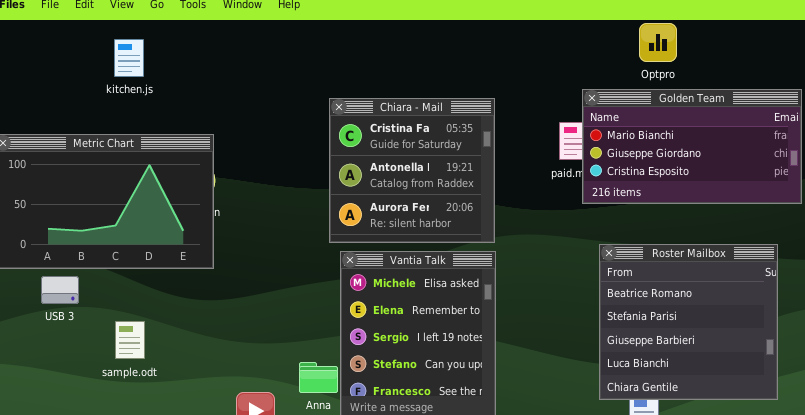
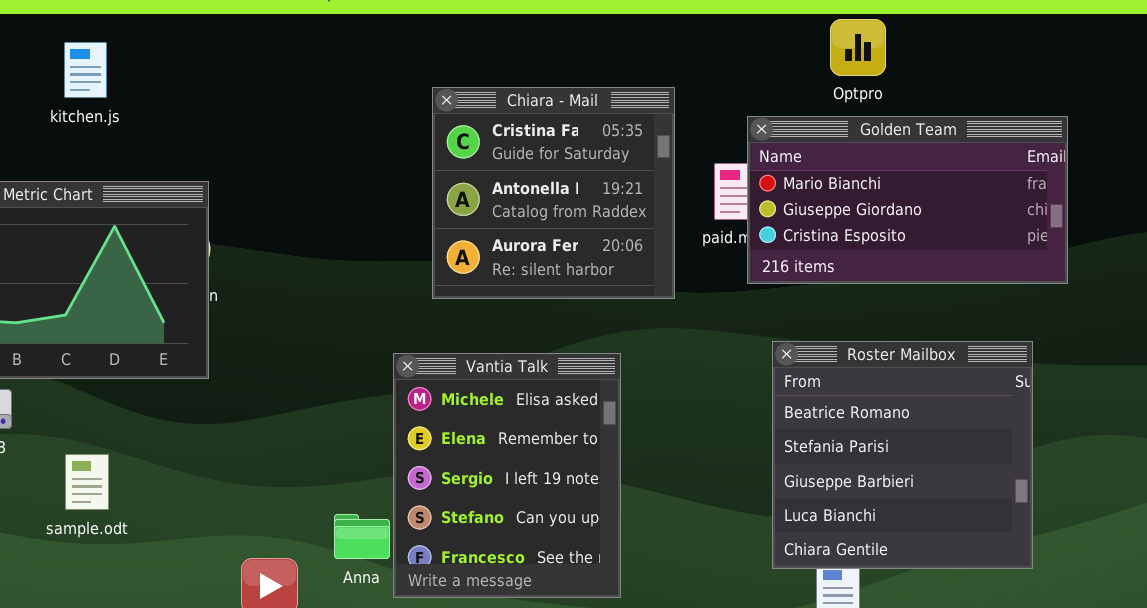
Chiara - Mail: [329,98,495,243] -> [432,87,675,299], moved

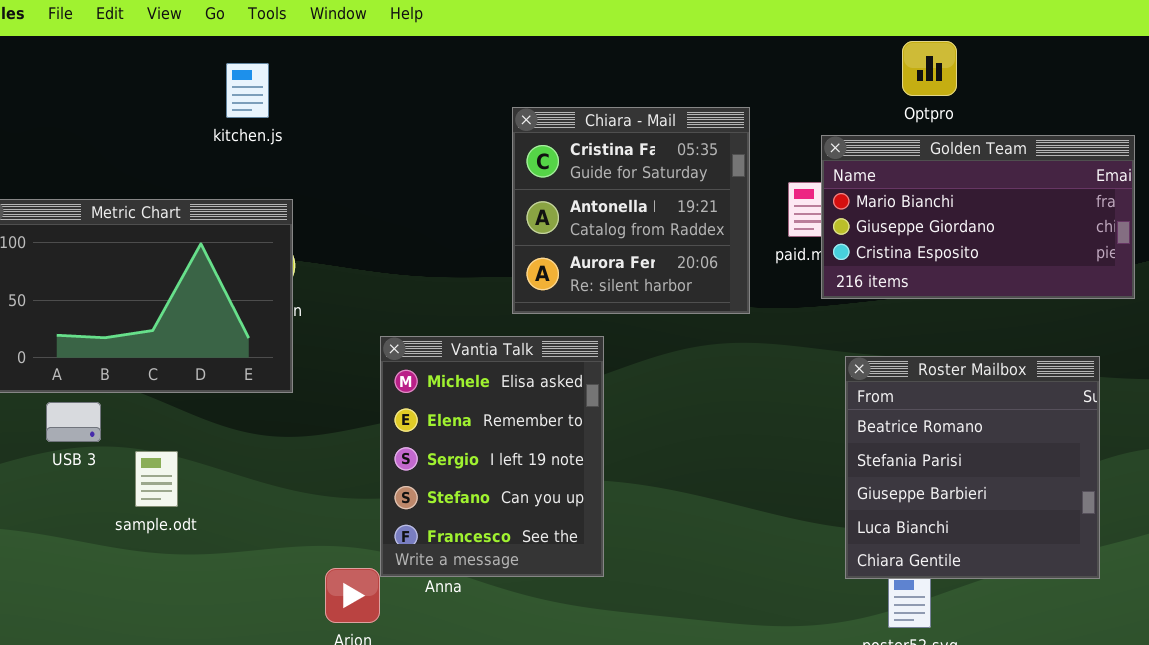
kitchen.js: [64,42,107,98] -> [226,63,269,118], moved
Vantia Talk: [393,353,621,598] -> [380,336,604,577], moved
sample.odt: [65,454,109,510] -> [135,451,178,507], moved

